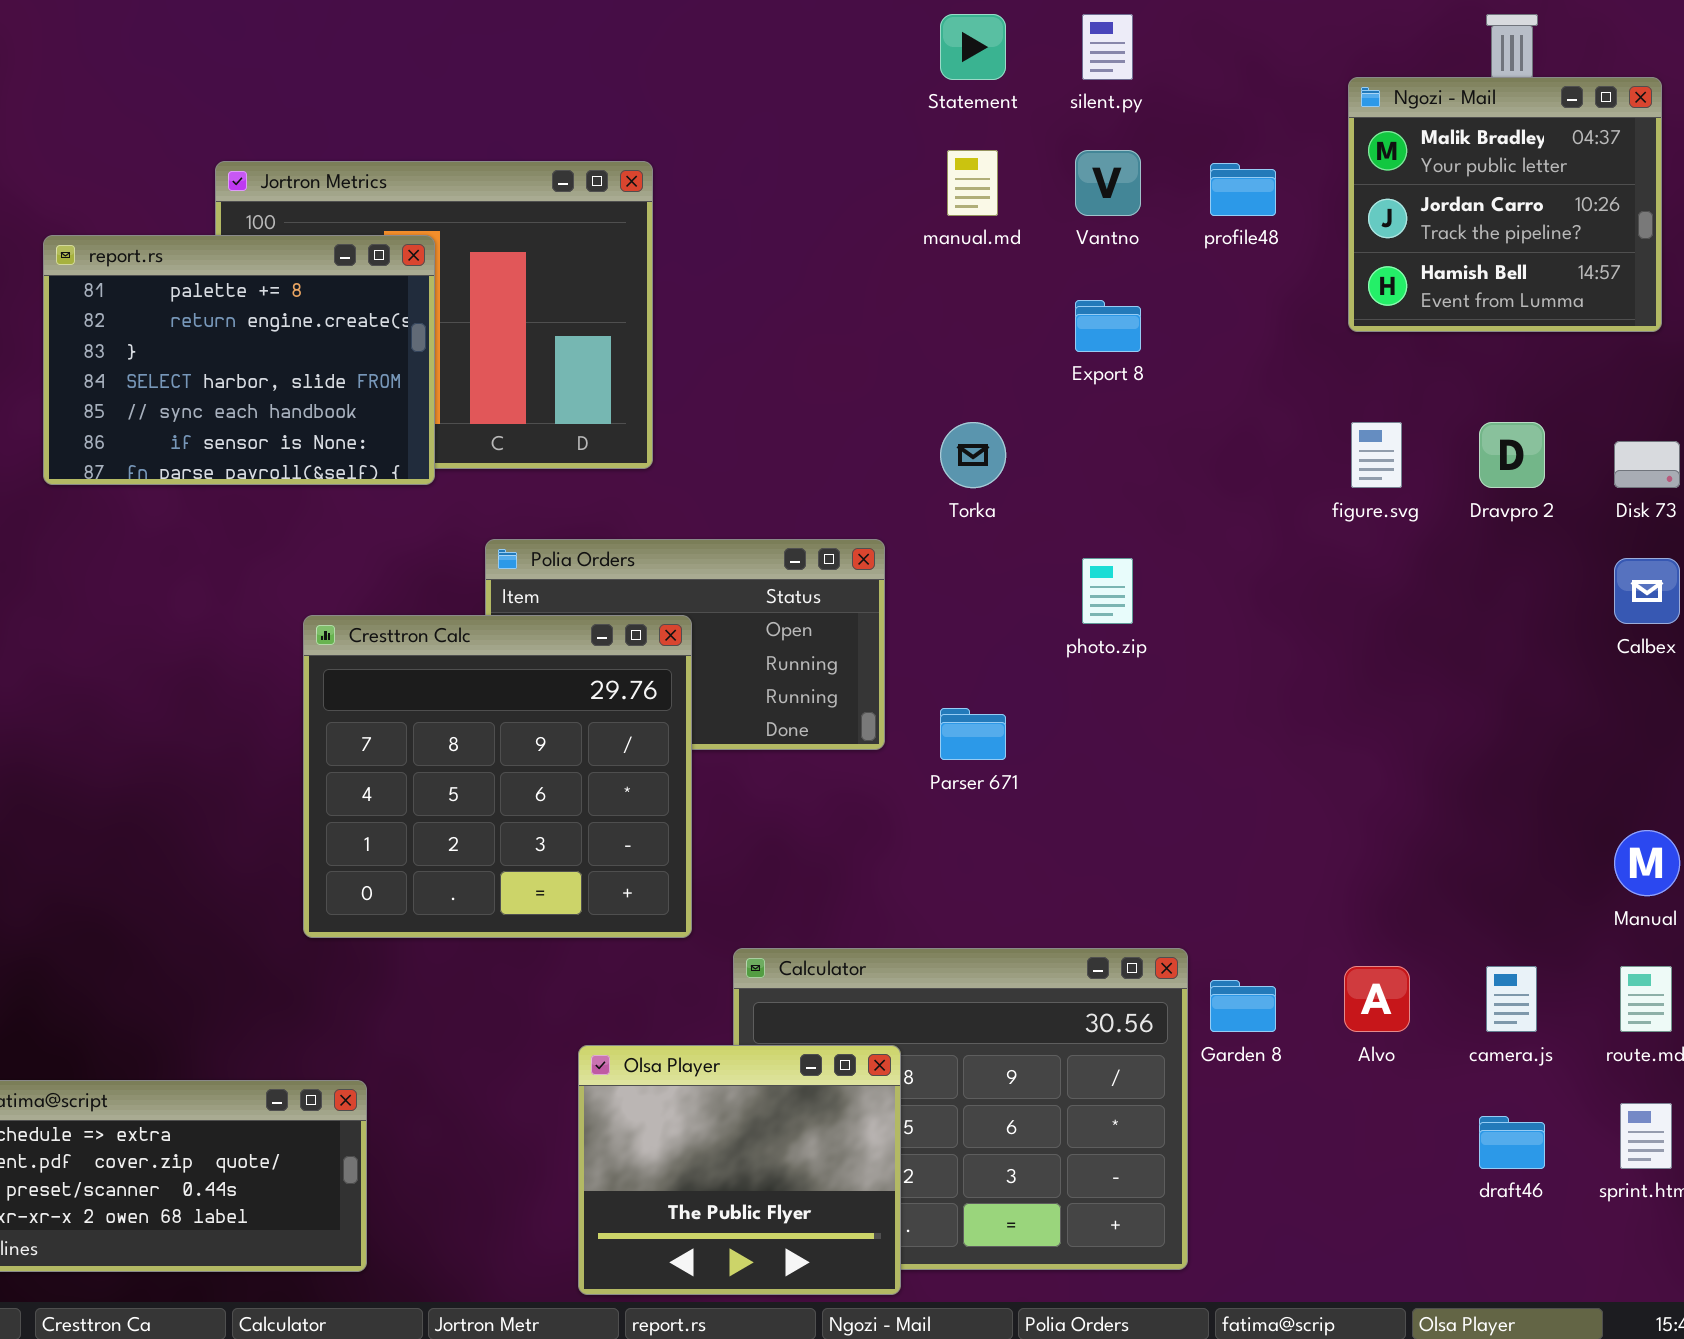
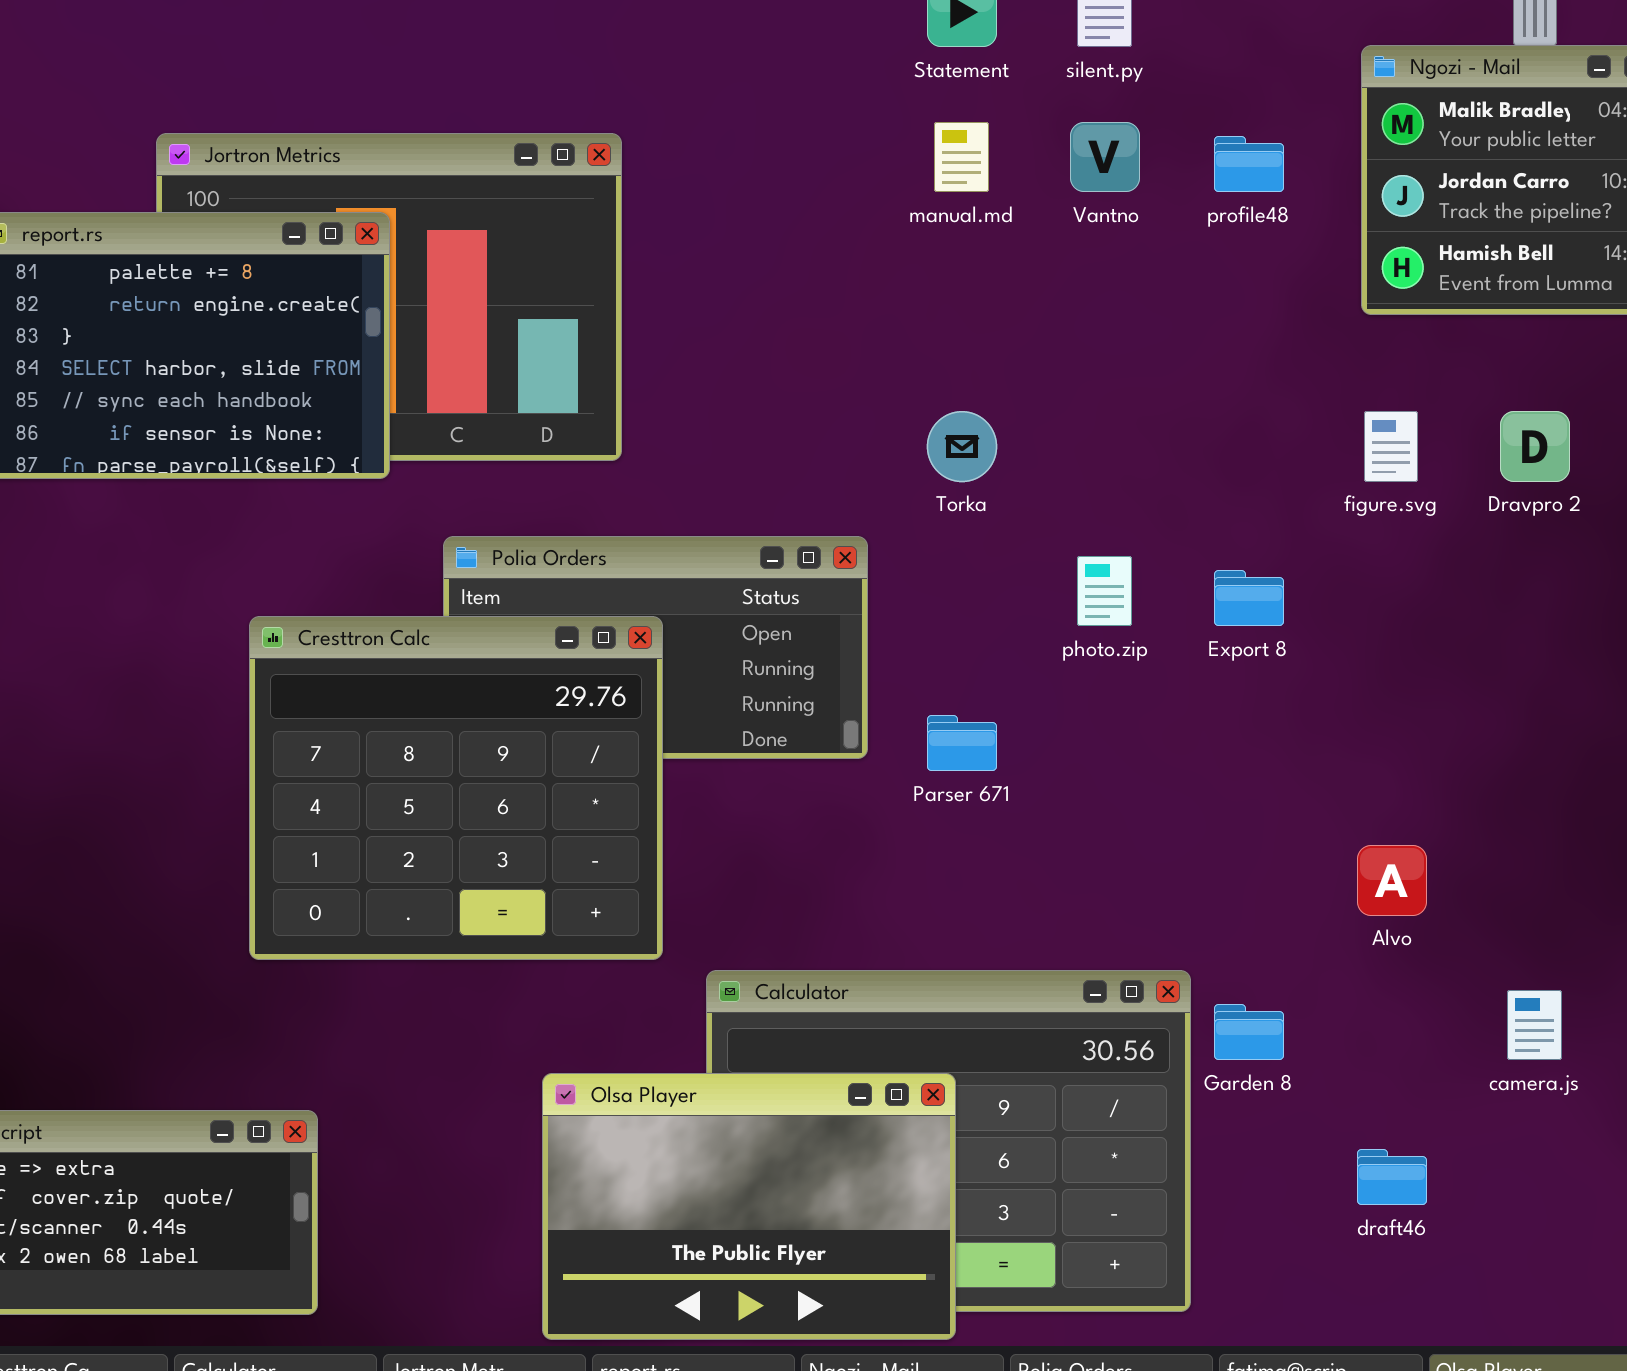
Export 8: [1075,300,1141,352] -> [1214,570,1284,626], moved
Alvo: [1344,966,1410,1032] -> [1357,845,1427,916], moved
Olsa Player: [578,1045,901,1295] -> [542,1073,956,1340], resized
draft46: [1479,1116,1545,1169] -> [1357,1149,1427,1205], moved

